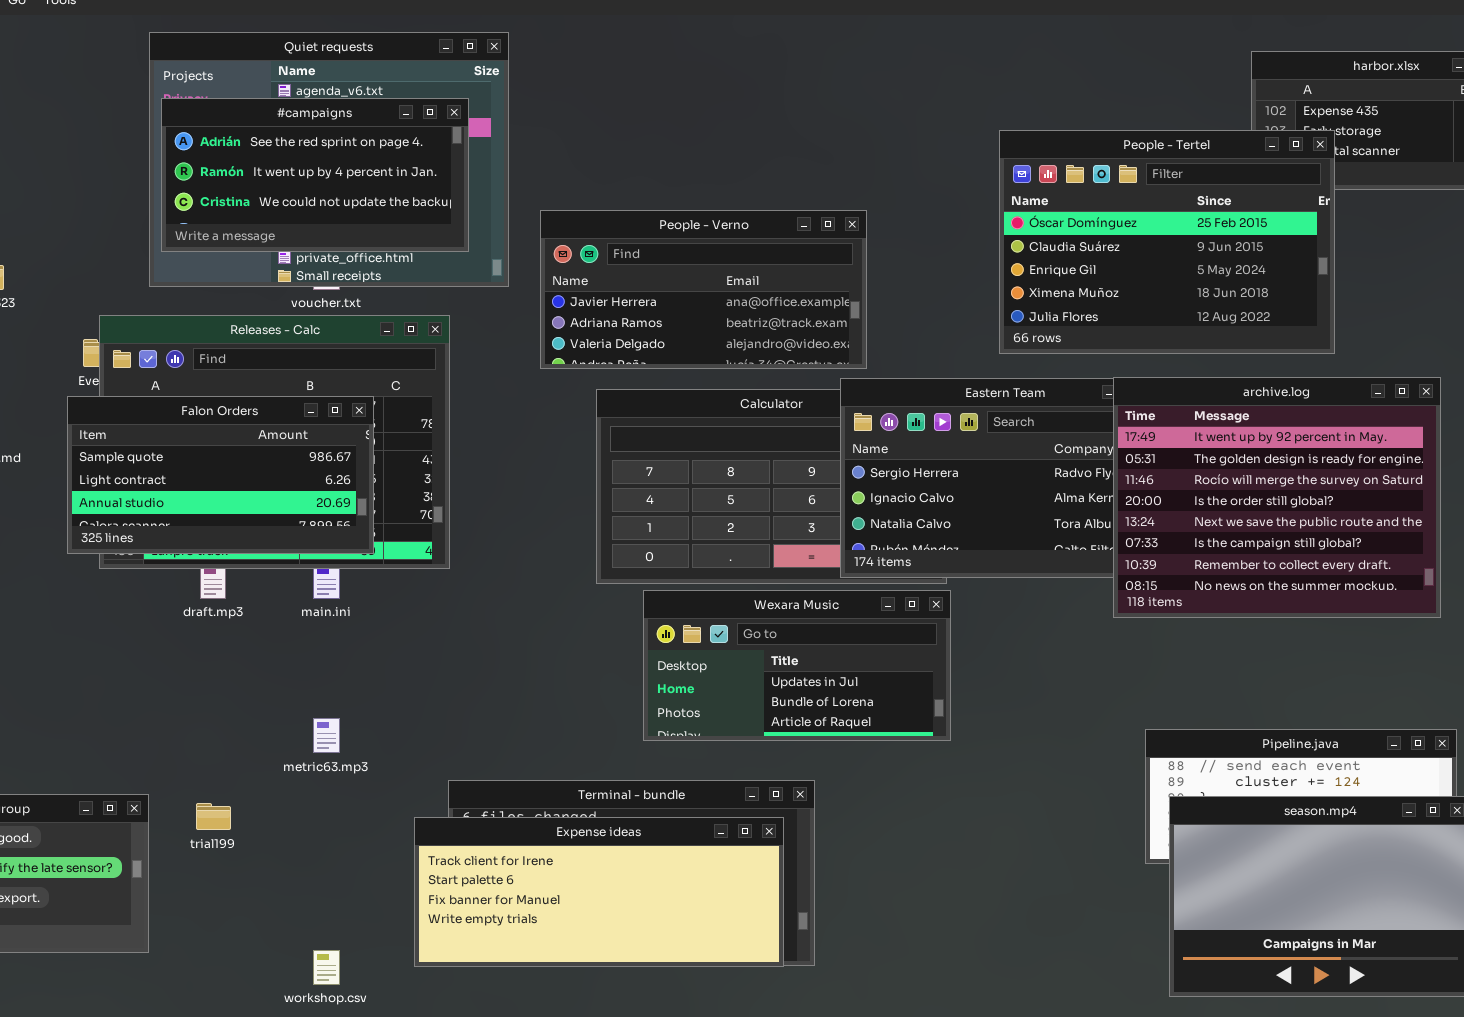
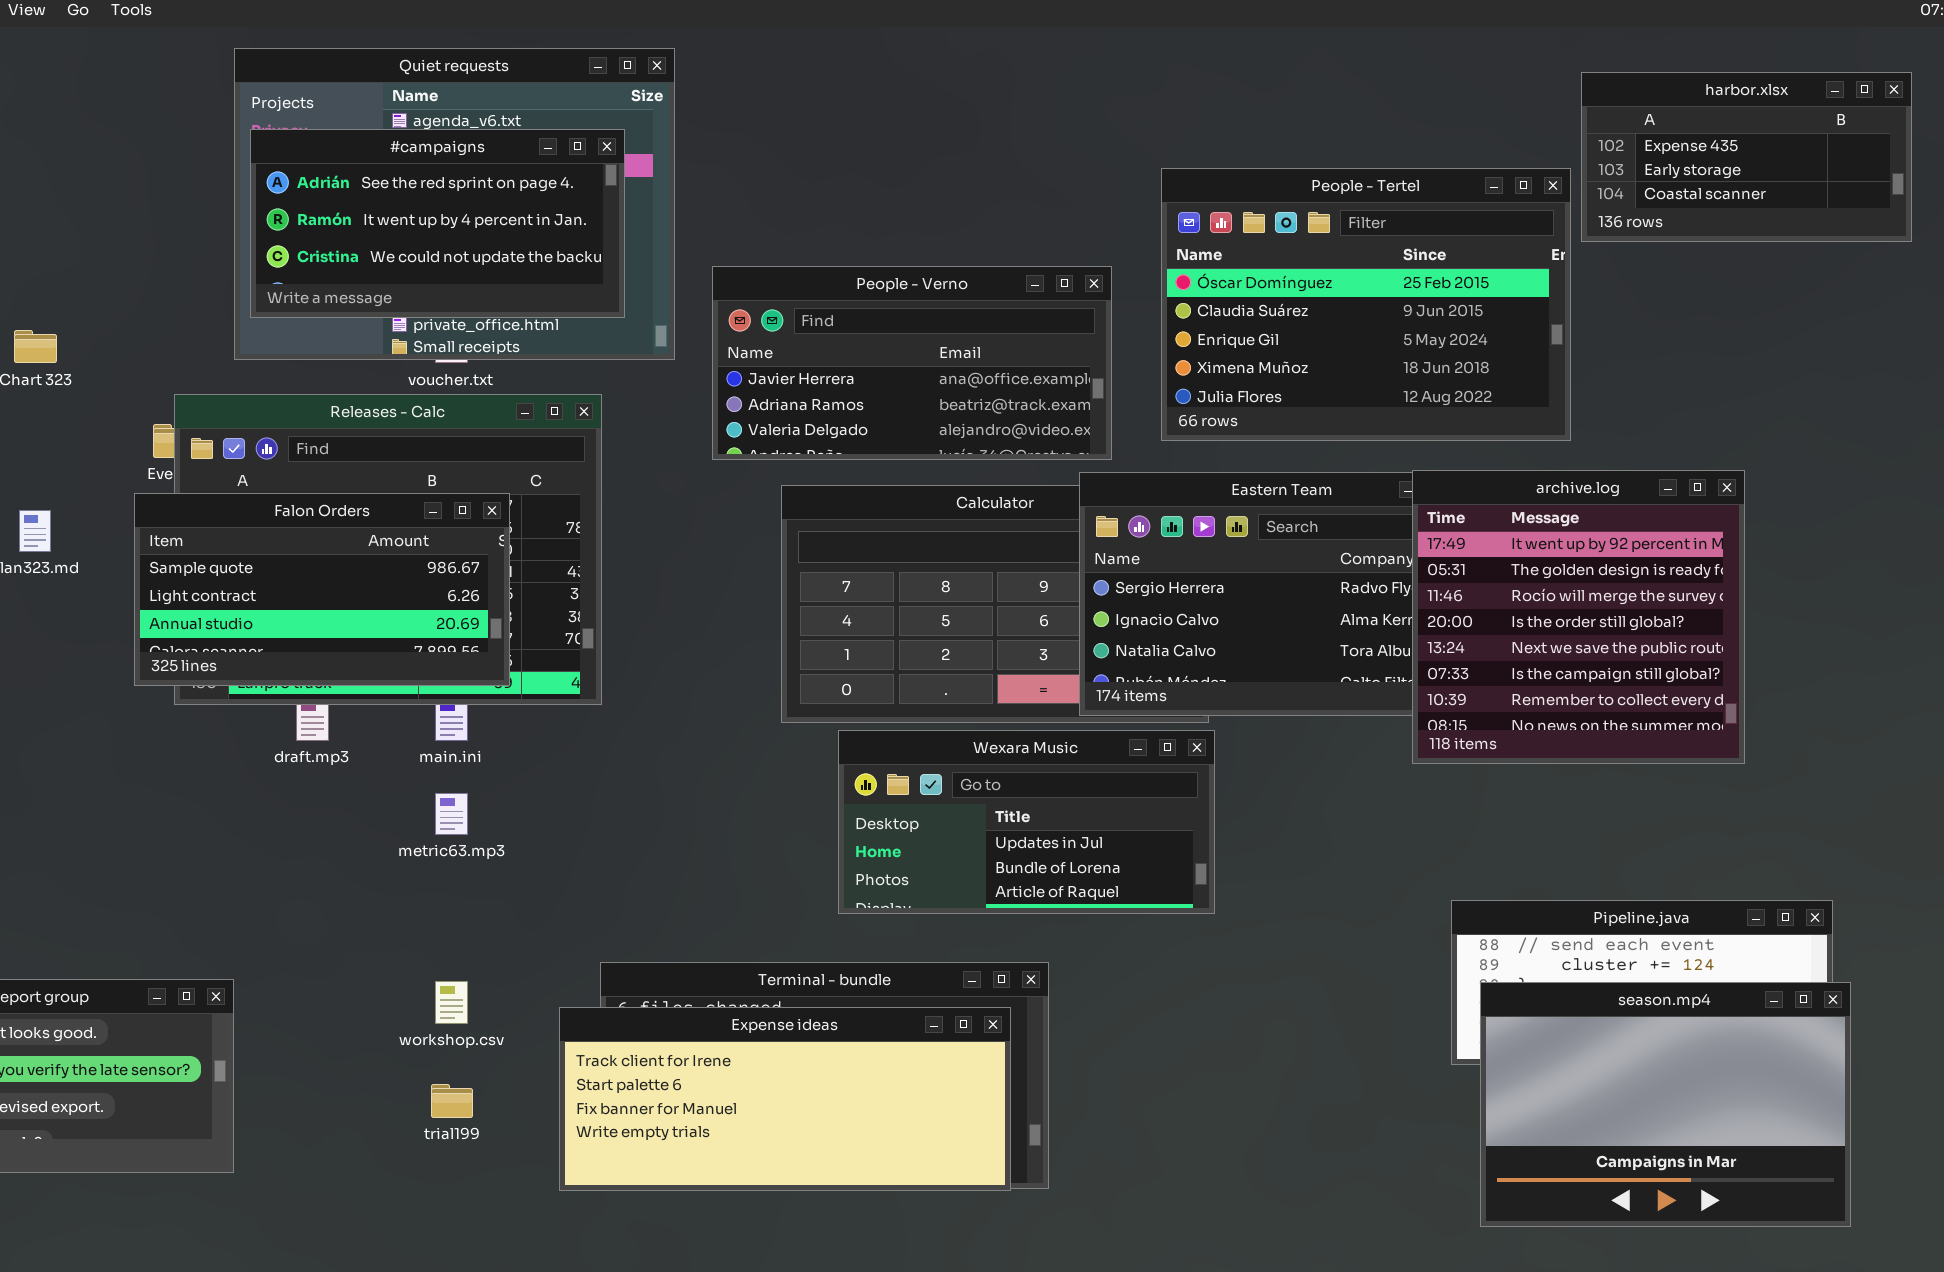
People - Tertel: [999,130,1335,354] -> [1161,168,1571,441], moved
archive.log: [1113,377,1441,618] -> [1412,470,1745,764], resized
metric63.mp3: [313,718,340,753] -> [435,793,468,835], moved
trial199: [196,803,231,830] -> [431,1084,473,1118], moved
workshop.csv: [313,950,340,985] -> [435,981,468,1024], moved

